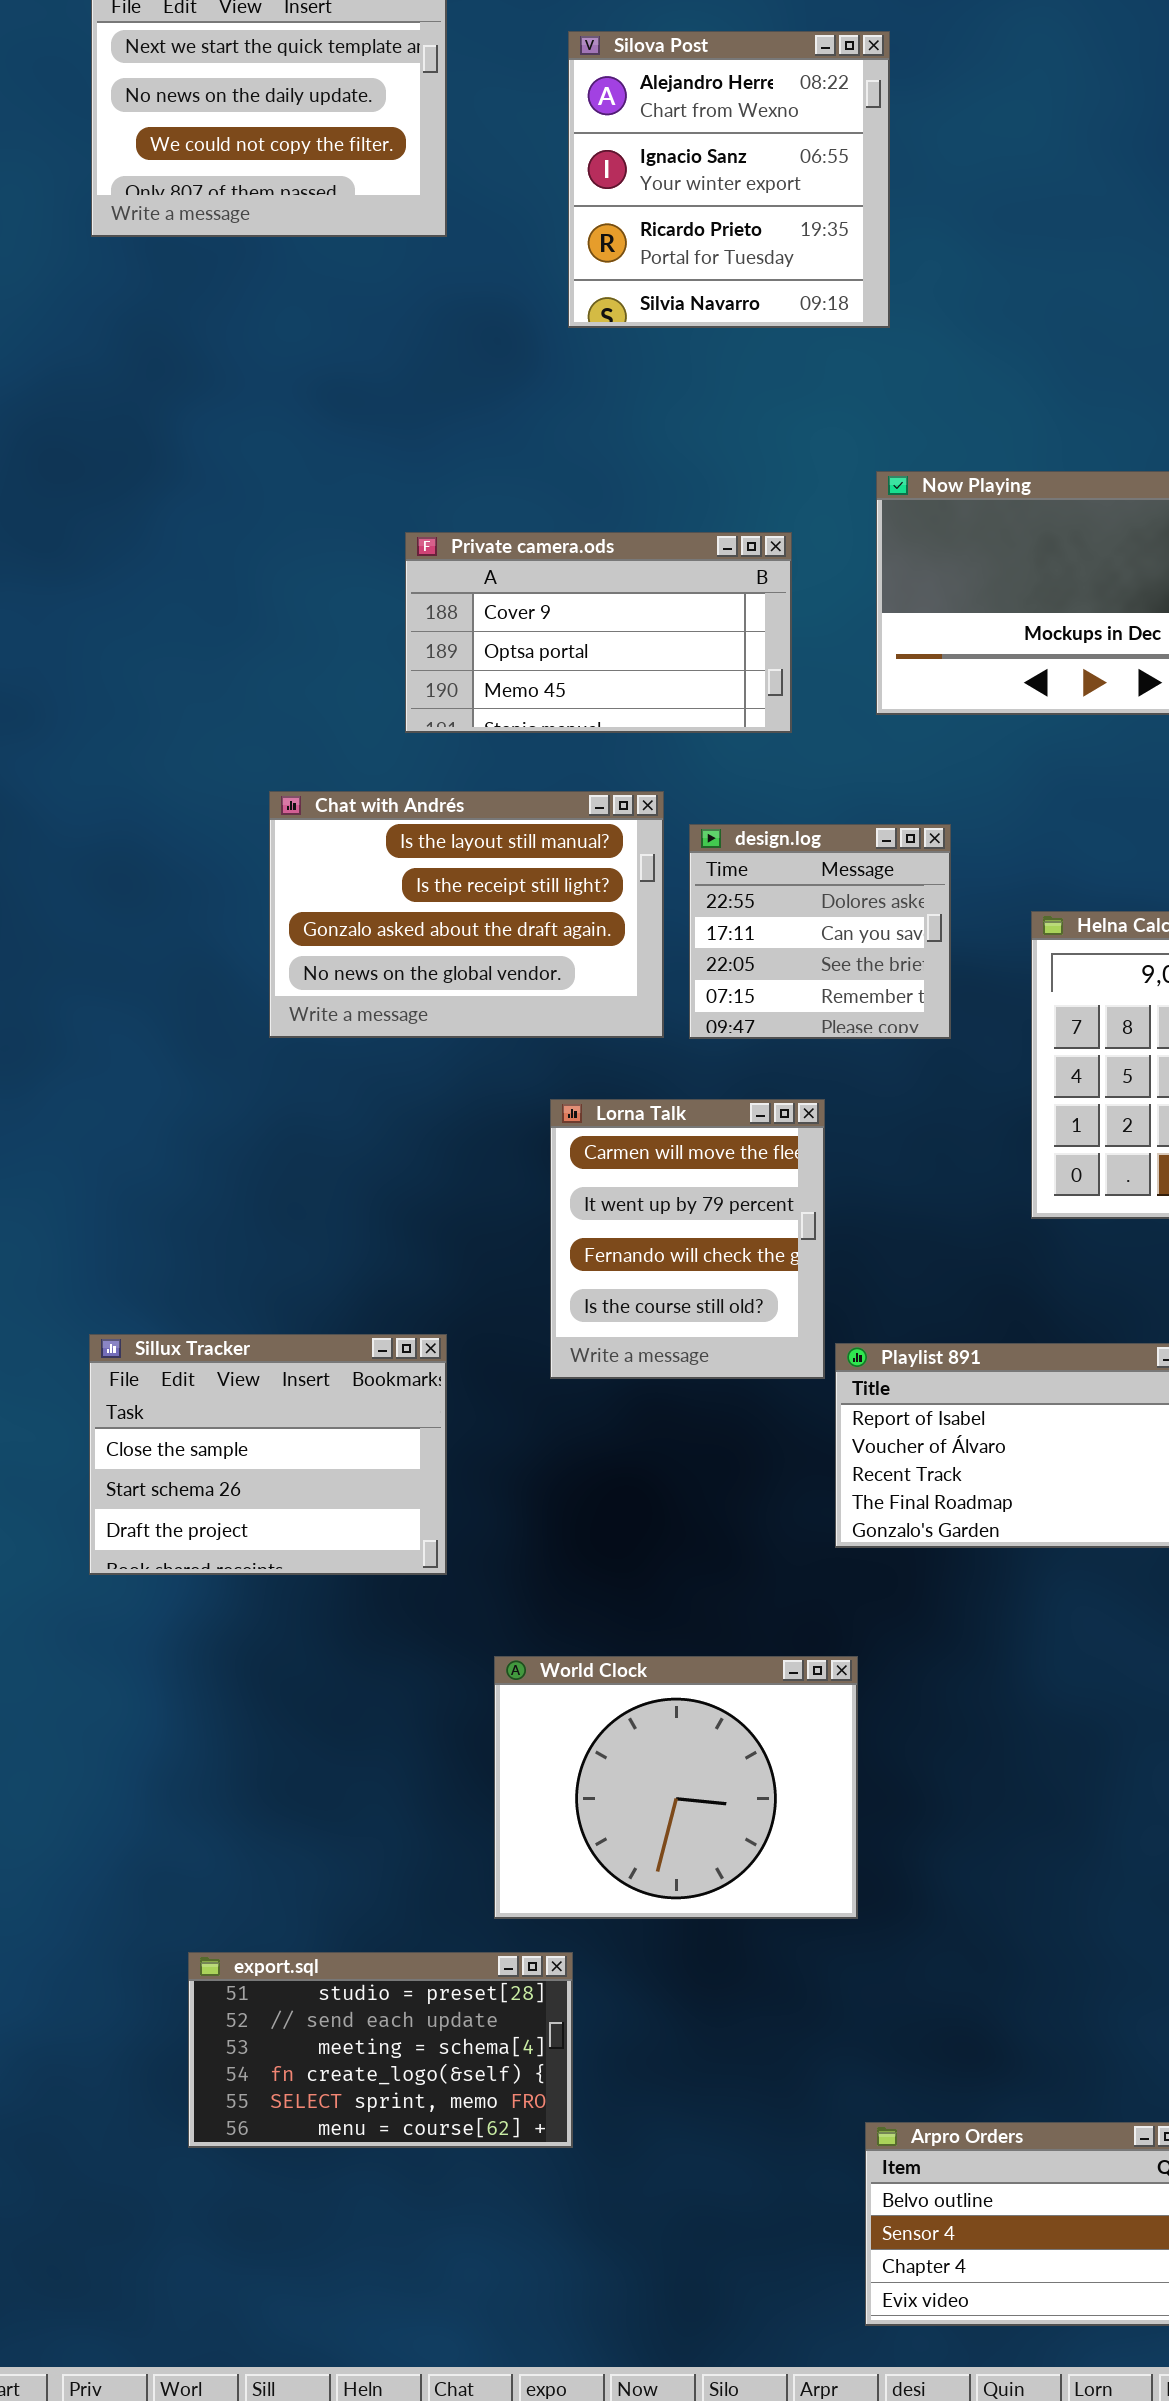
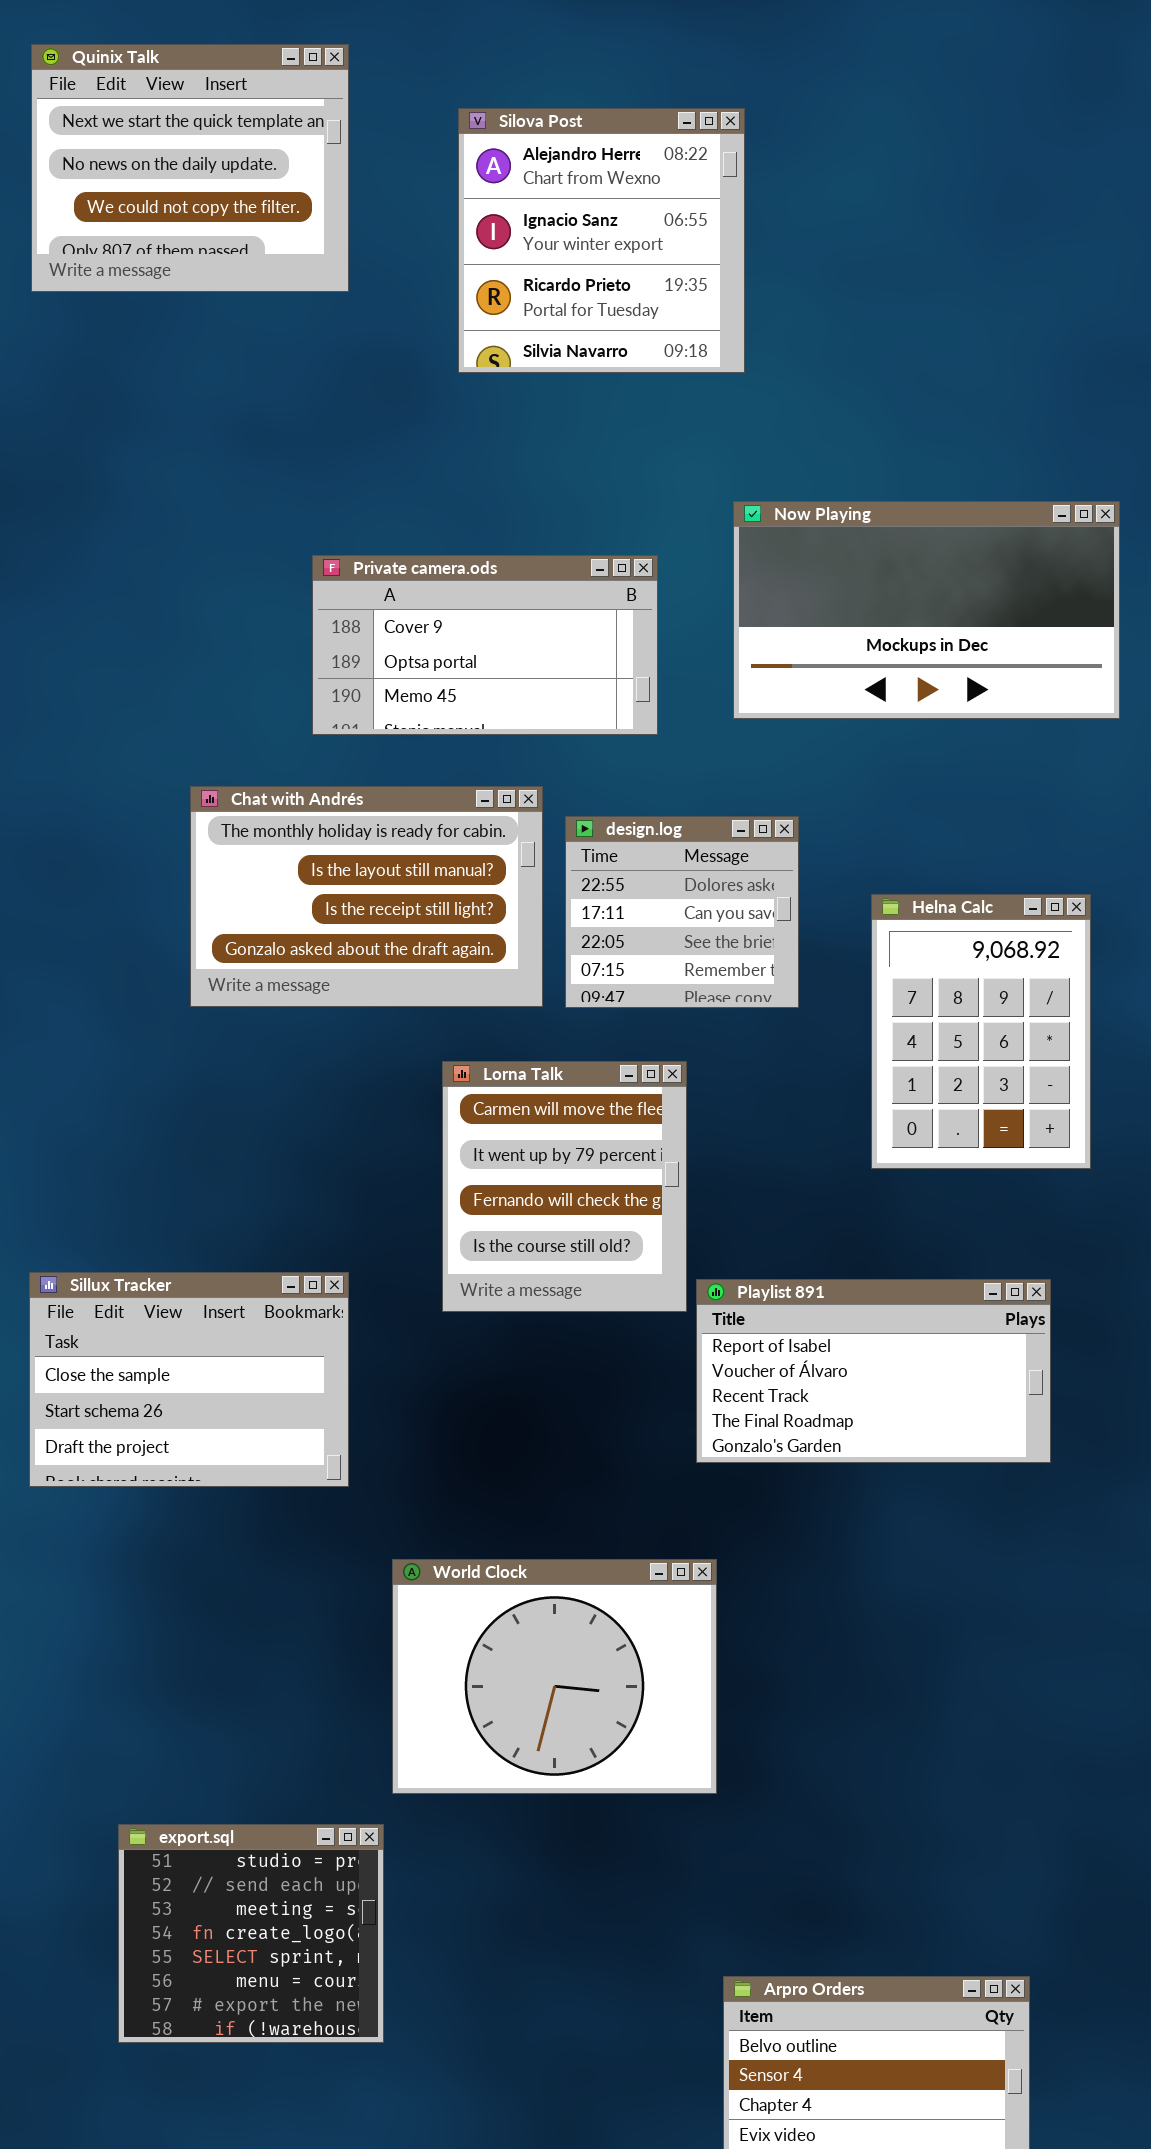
Chat with Andrés: [269,791,664,1038] -> [190,786,543,1007], scrolled up 1 row
export.sql: [188,1952,573,2148] -> [118,1824,384,2043], resized

